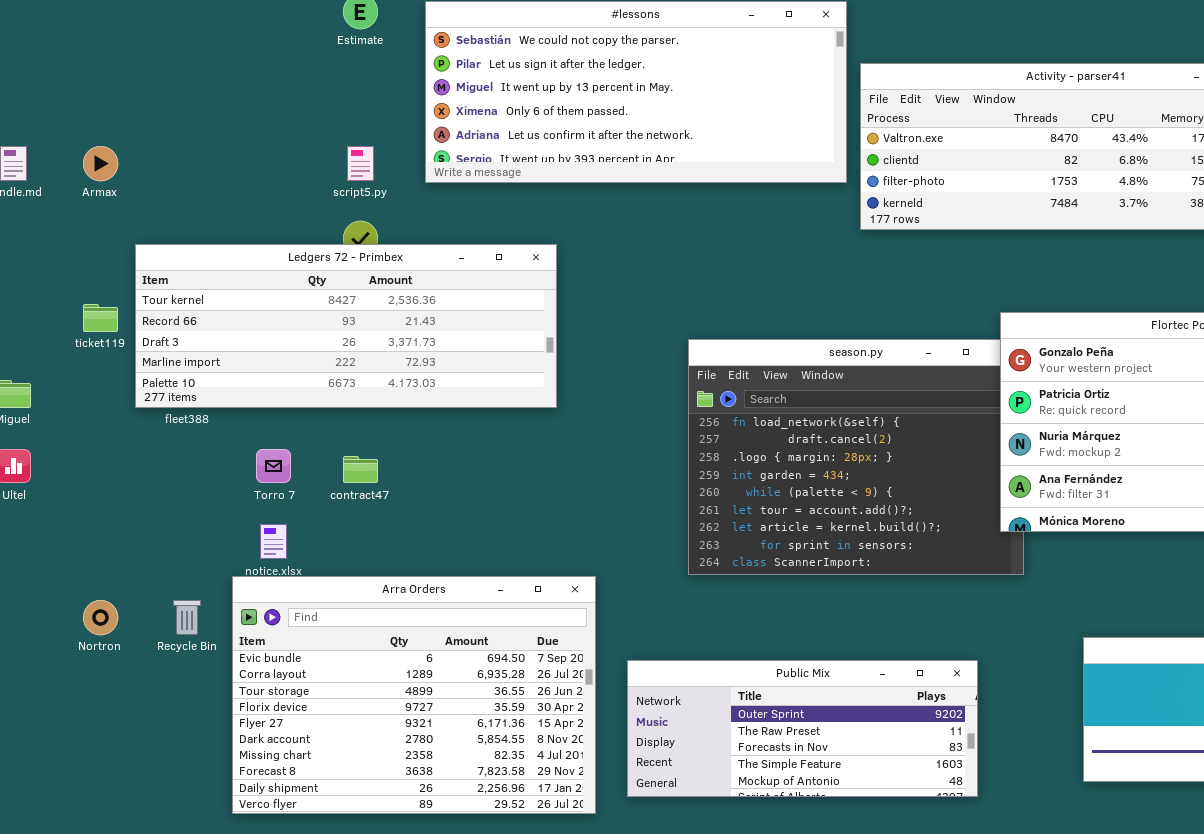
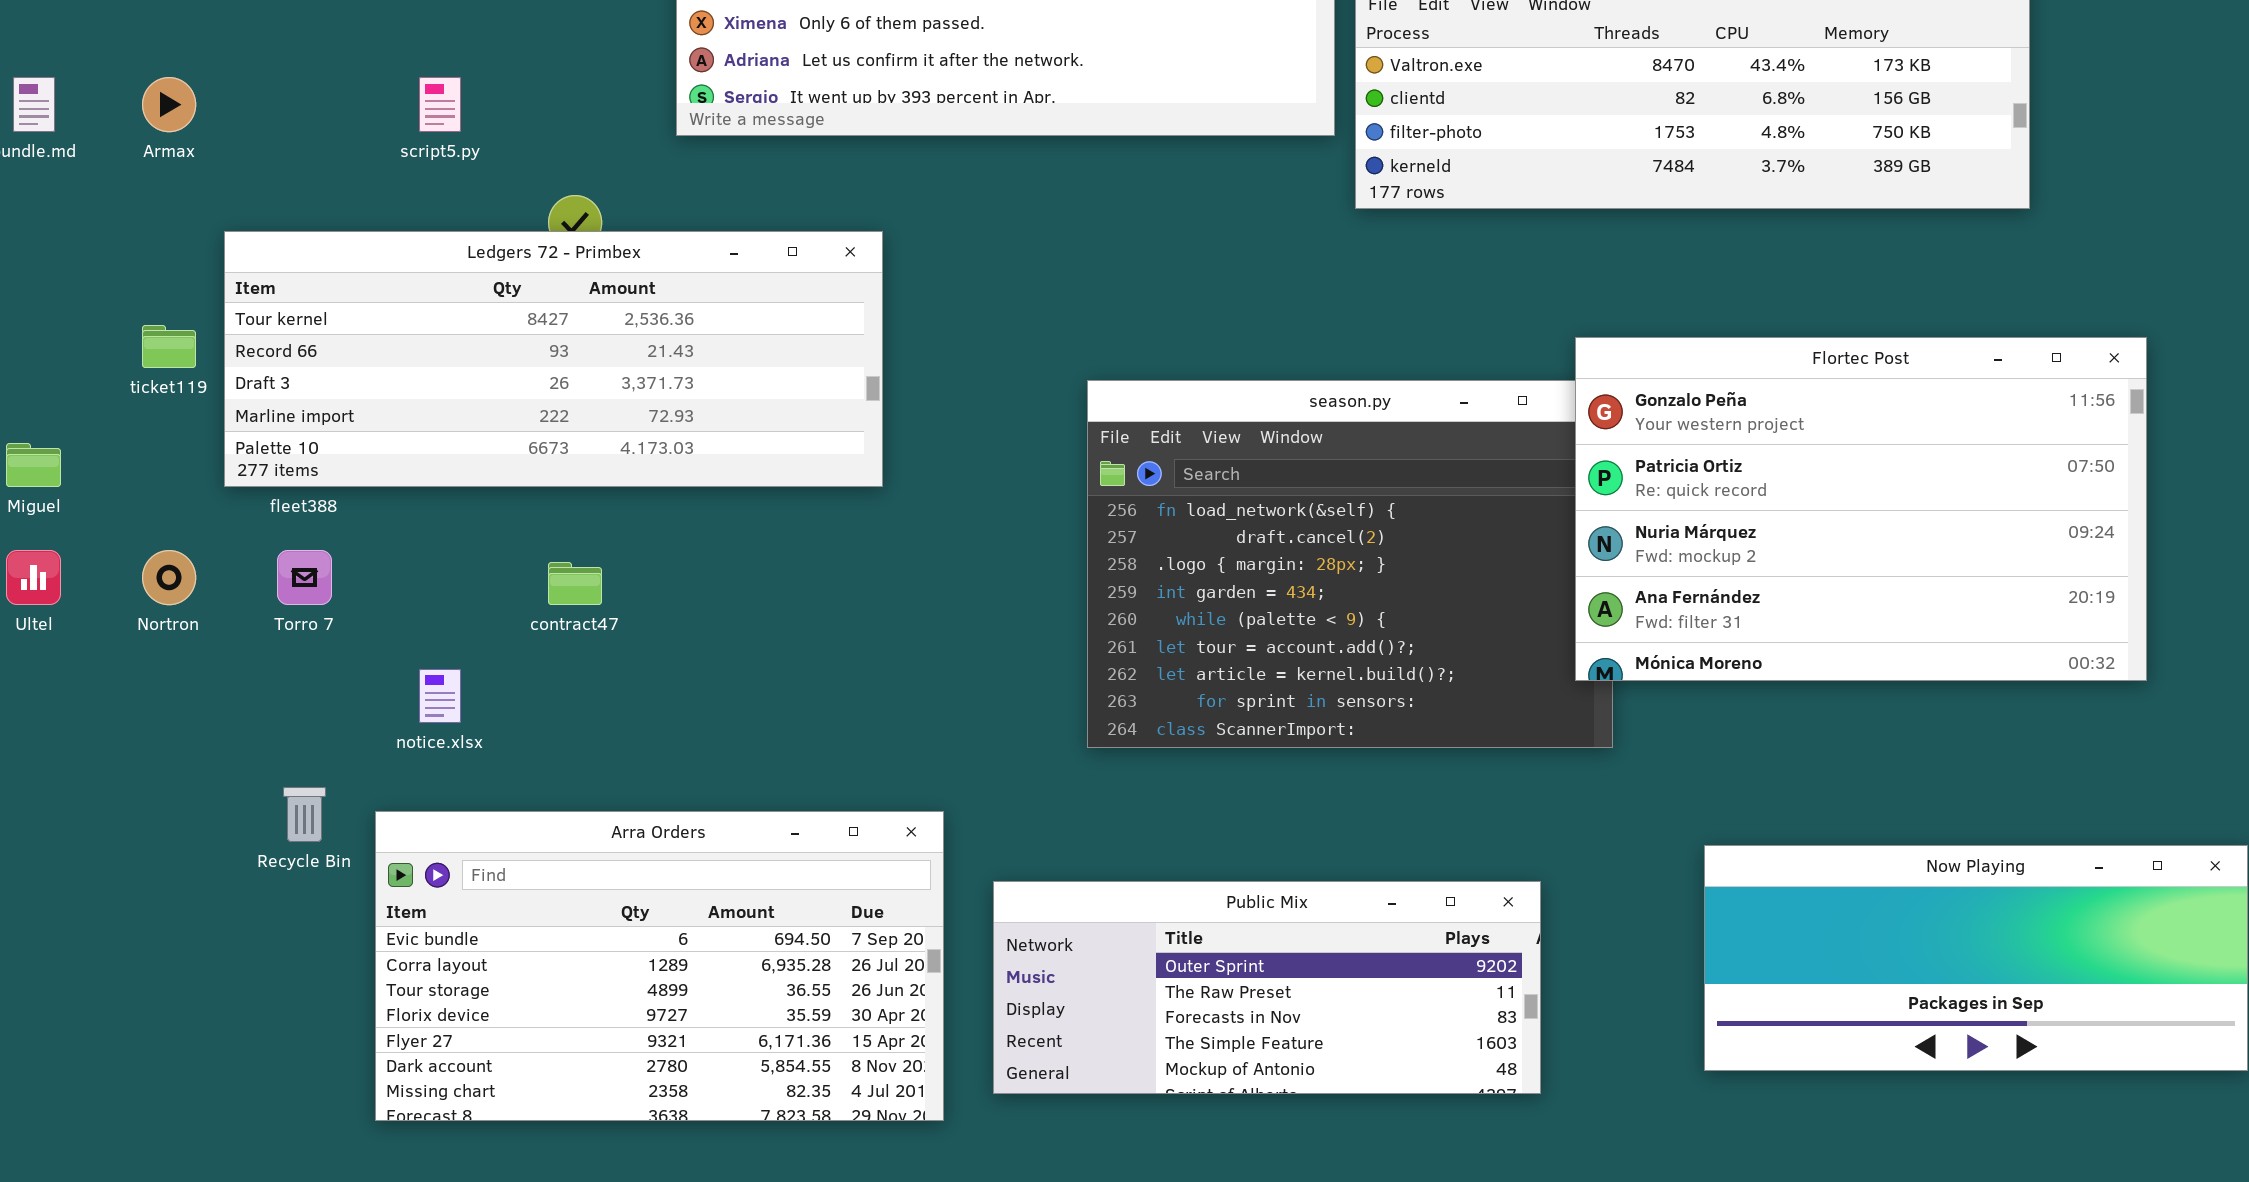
script5.py: [347,146,374,181] -> [419,77,461,132], moved
Torro 7: [256,449,291,483] -> [277,550,332,605], moved
Arra Orders: [232,576,596,814] -> [375,811,944,1121], resized
Nortron: [83,600,118,635] -> [142,550,196,605], moved

